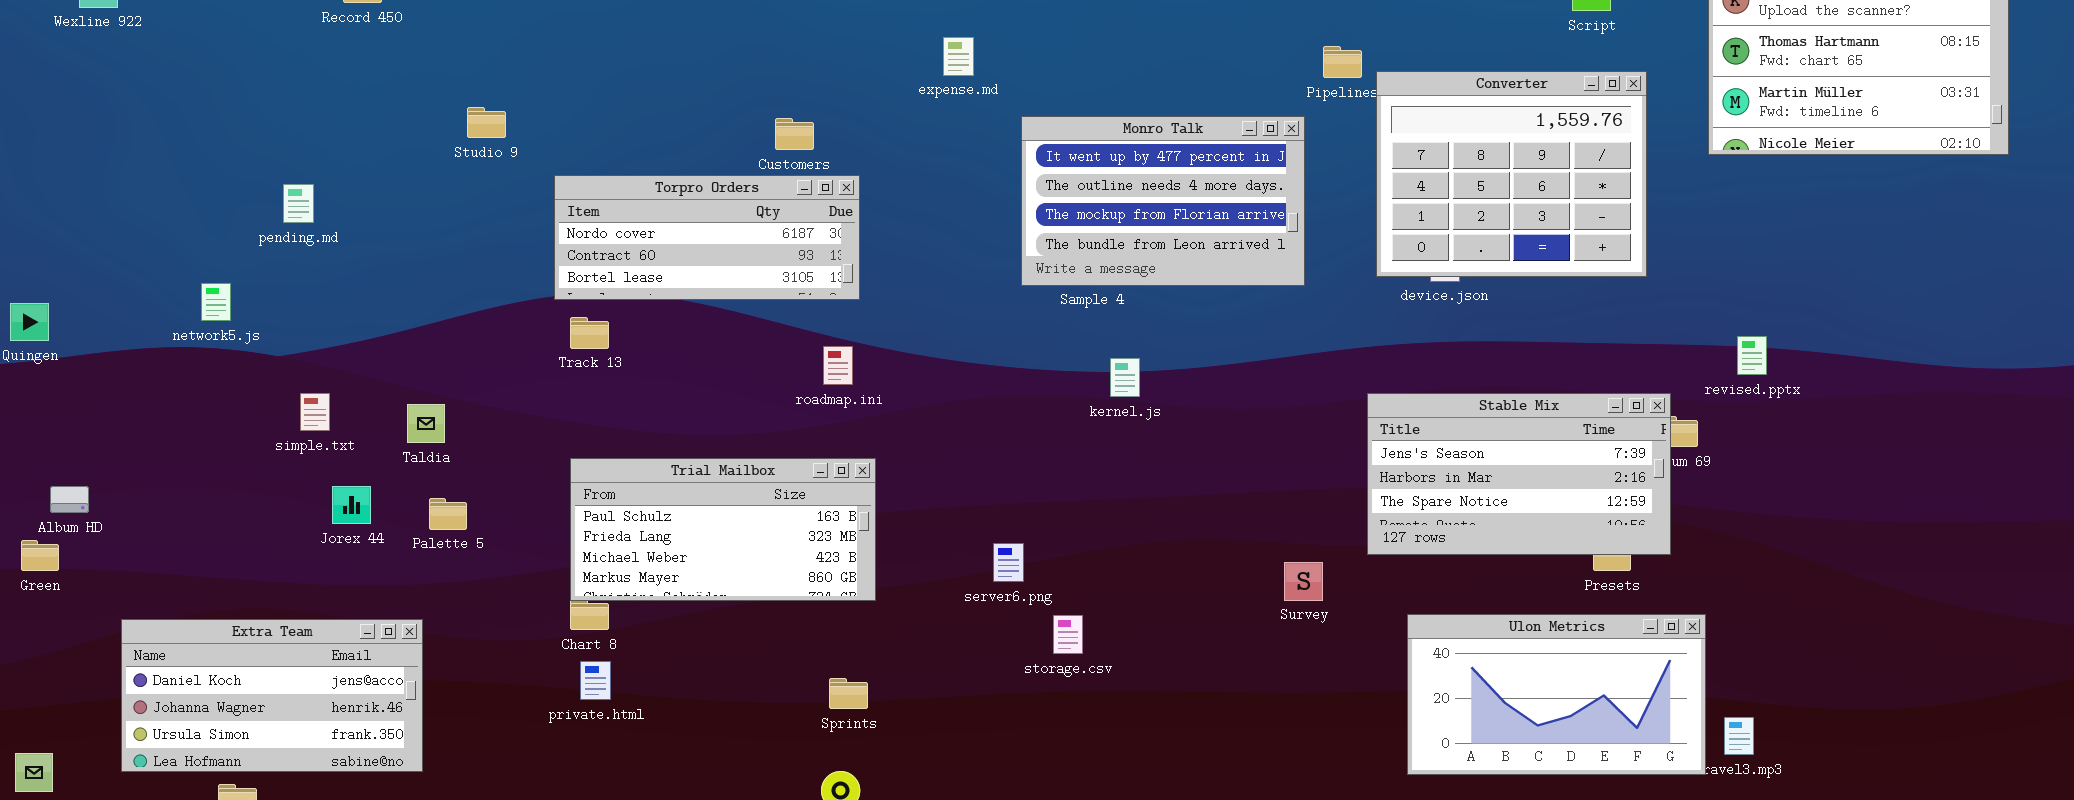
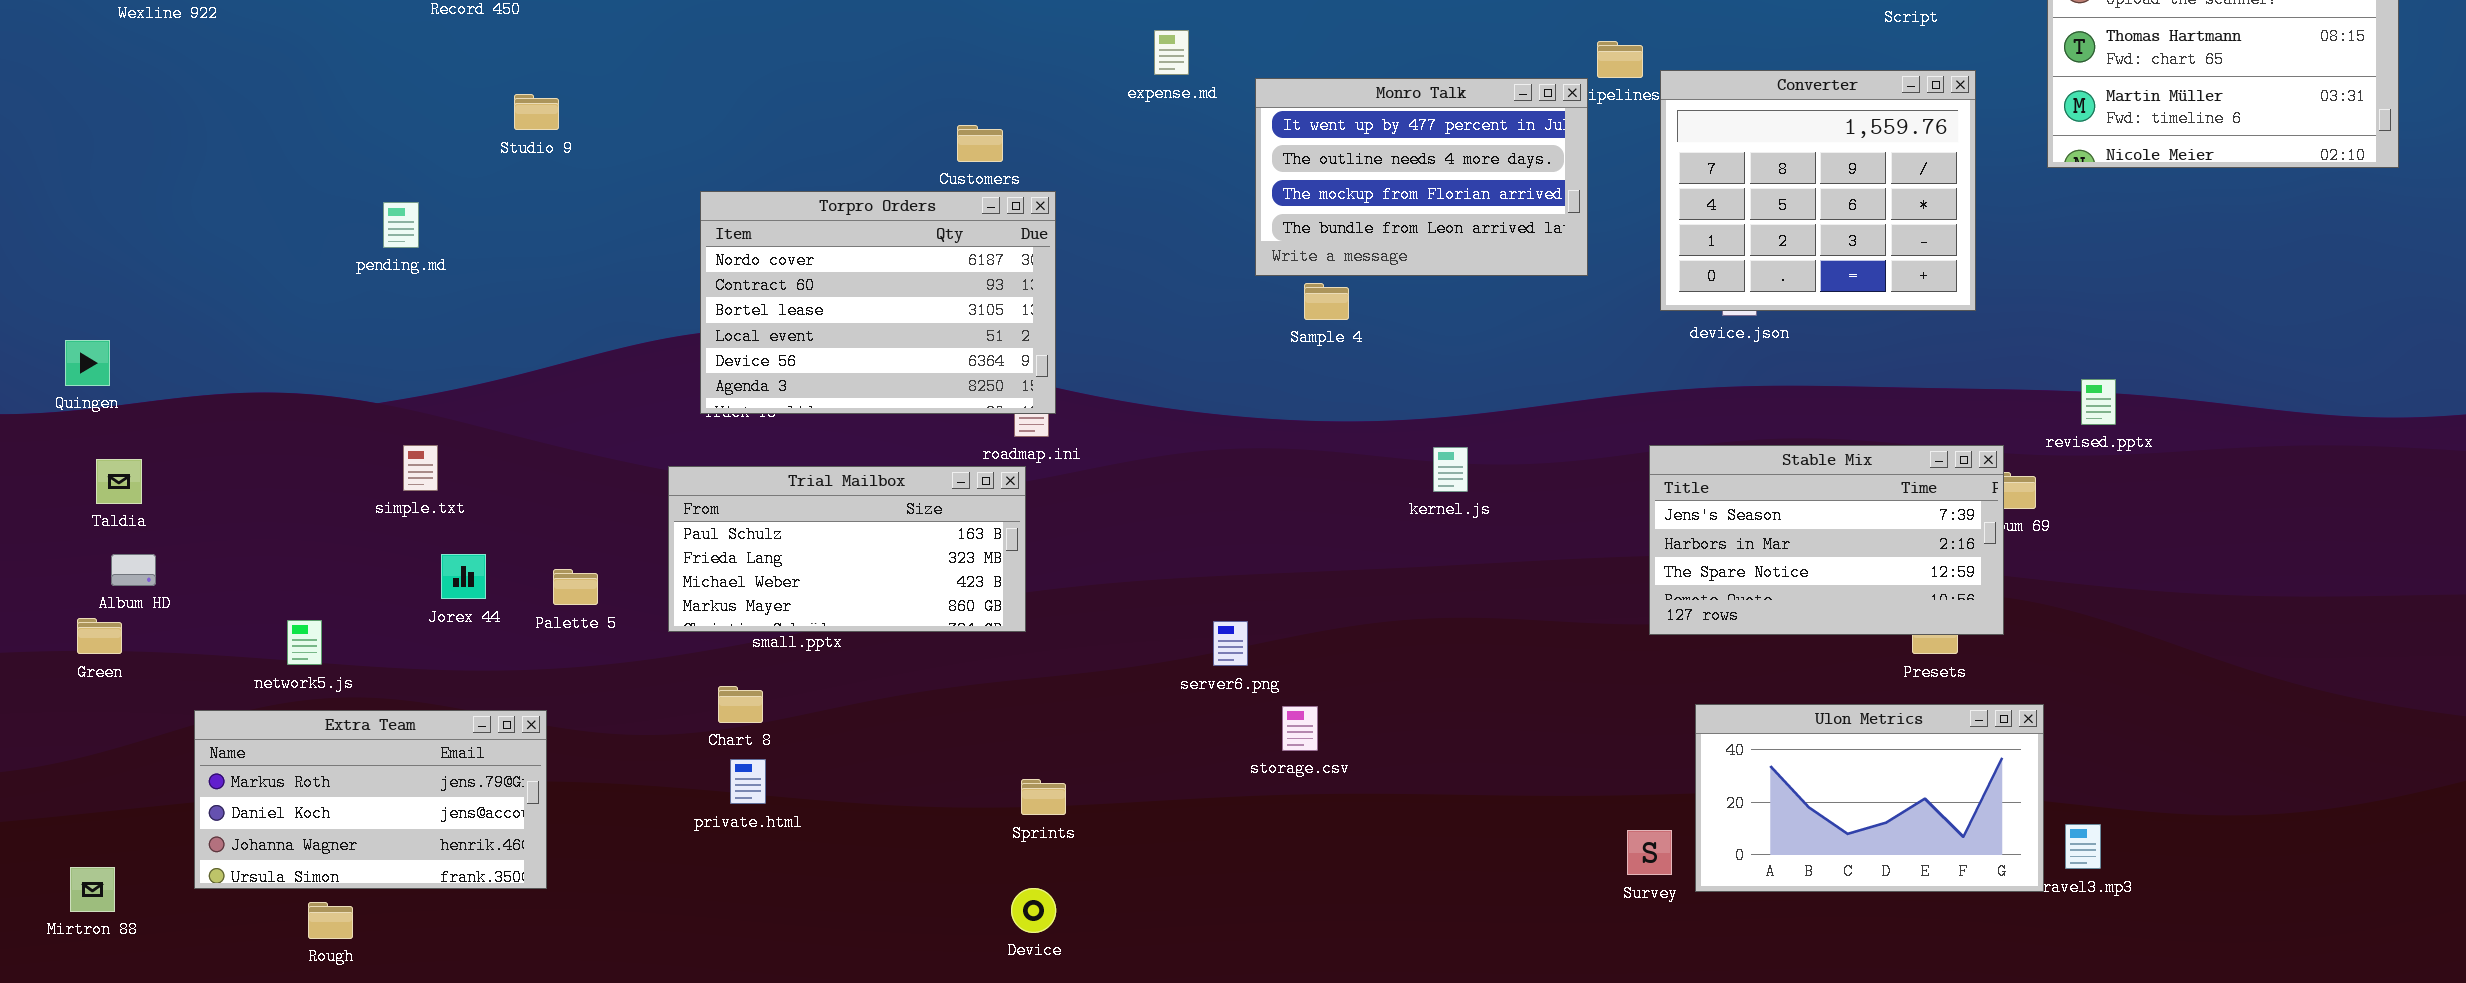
Studio 9: [467,107,506,138] -> [514,94,559,130], moved
Monro Talk: [1021,116,1305,286] -> [1255,78,1588,276], moved
Torpro Orders: [554,175,860,300] -> [700,191,1056,414], resized
network5.js: [201,283,231,321] -> [287,620,322,665], moved
kernel.js: [1110,358,1140,397] -> [1433,447,1468,492], moved
Taldia: [407,404,445,443] -> [96,459,142,504], moved
Trial Mailbox: [570,458,876,601] -> [668,466,1026,632], moved
Survey: [1284,562,1323,601] -> [1627,830,1672,875], moved
Extra Team: [121,619,423,772] -> [194,710,547,889], scrolled up 1 row

